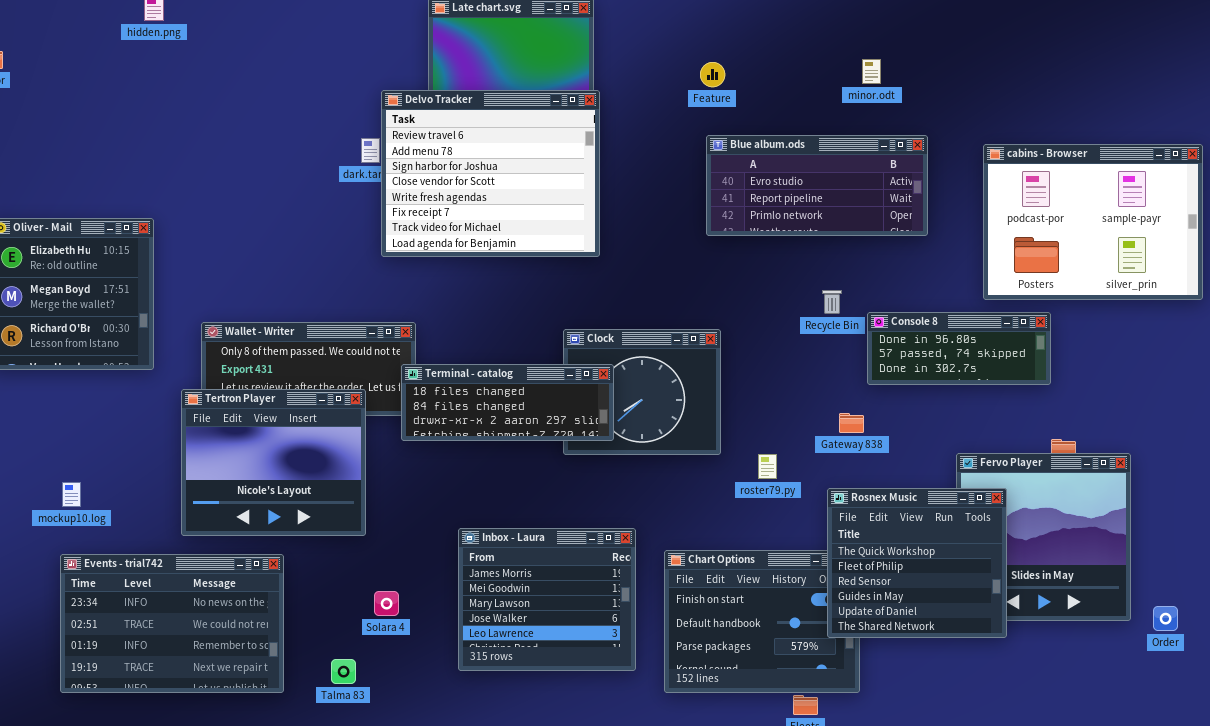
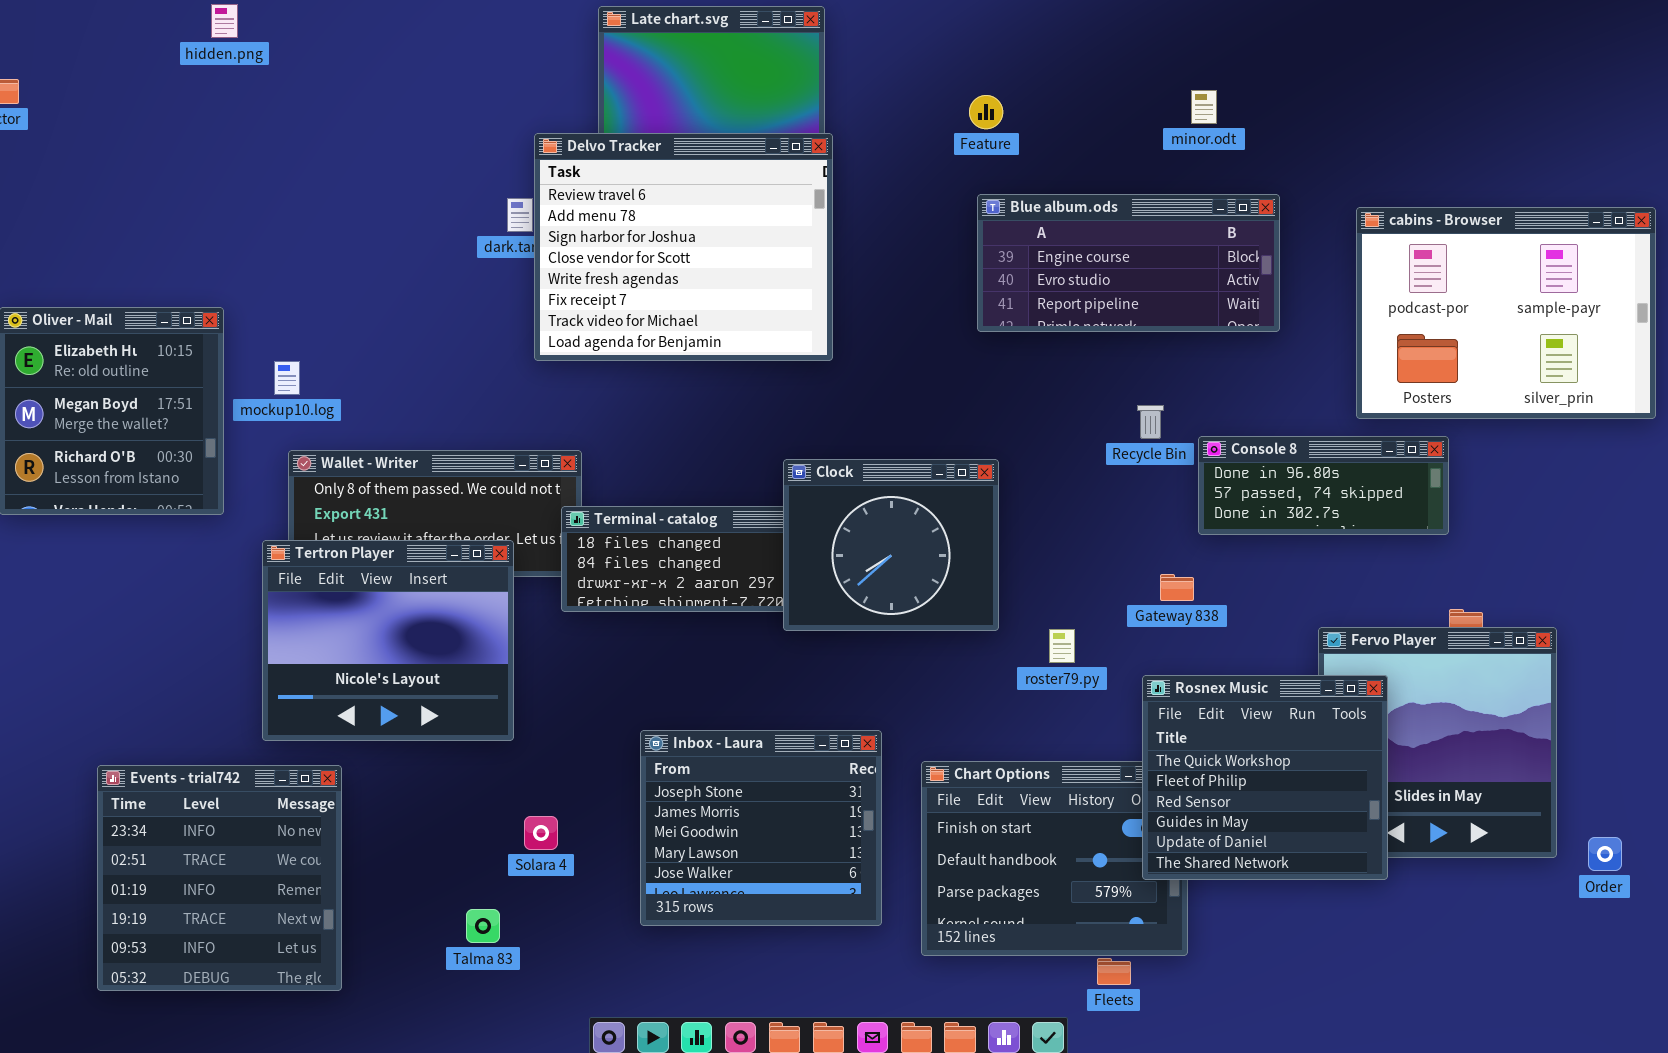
Blue album.ods: [706,135,928,236] -> [977,194,1280,332], scrolled up 1 row
Clock: [563,329,721,455] -> [783,459,999,631], raised
mockup10.log: [62,482,81,507] -> [274,361,300,395], moved
Inbox - Laura: [458,528,636,671] -> [640,730,882,926], scrolled up 1 row
Events - trial742: [60,554,284,693] -> [97,765,342,991], resized

